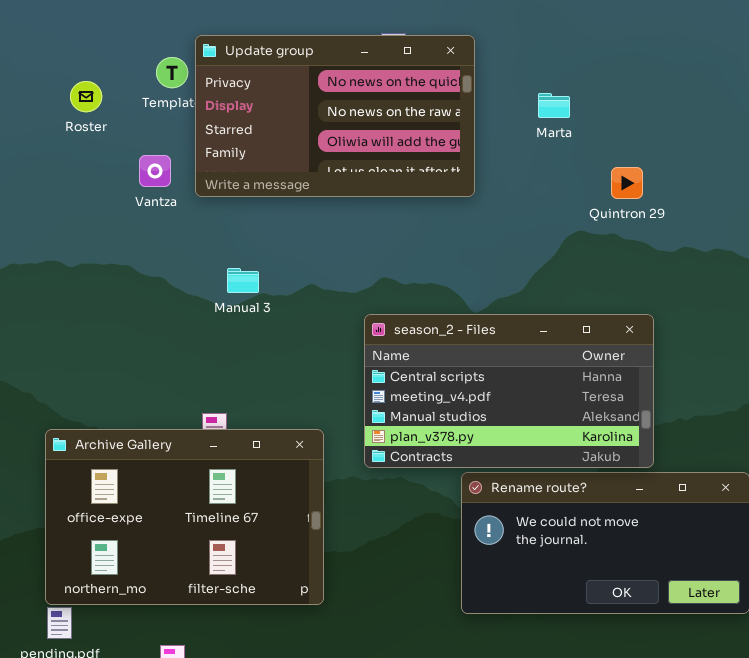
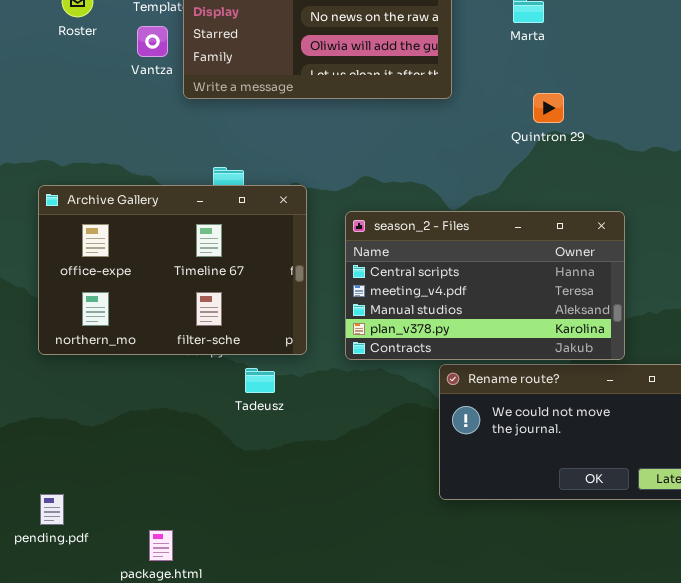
Vantza: [139,155,171,187] -> [137,26,168,57], moved
Quintron 29: [611,167,643,199] -> [533,93,564,123], moved
Archive Gallery: [45,429,324,605] -> [38,185,307,355], moved

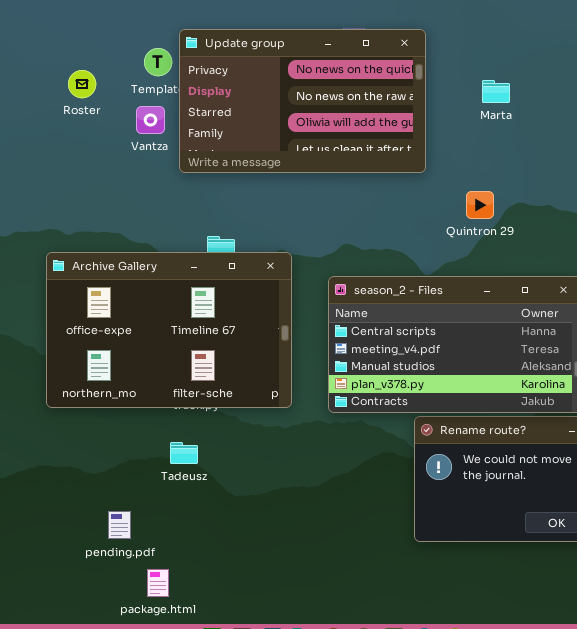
Quintron 29: [533,93,564,123] -> [466,191,494,219], moved
Tadeusz: [245,368,275,393] -> [170,442,198,464], moved
pending.pdf: [40,494,64,525] -> [108,511,131,539], moved

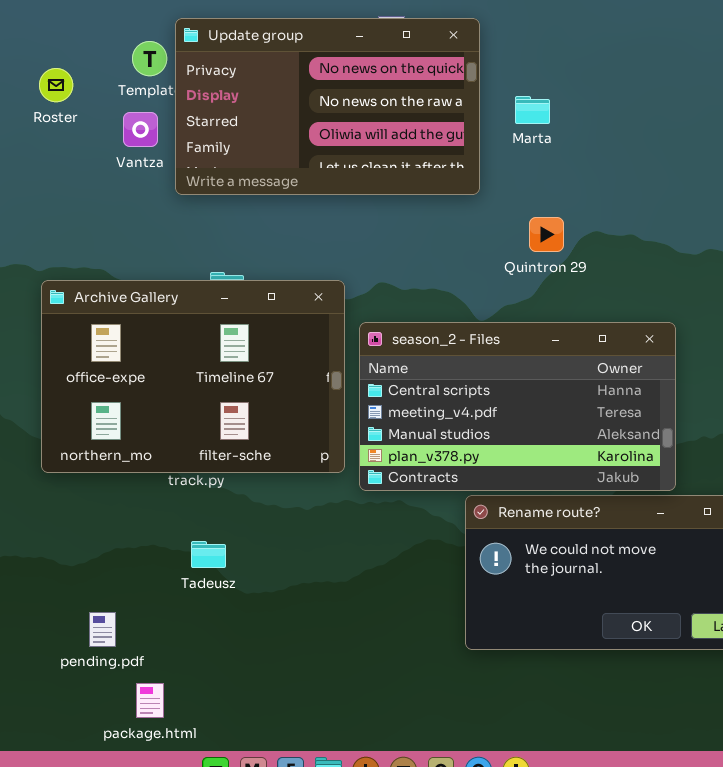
Marta: [482,80,510,103] -> [515,96,550,124], moved
Archive Gallery: [46,252,292,408] -> [41,280,345,473], moved
Tadeusz: [170,442,198,464] -> [191,541,226,568], moved

